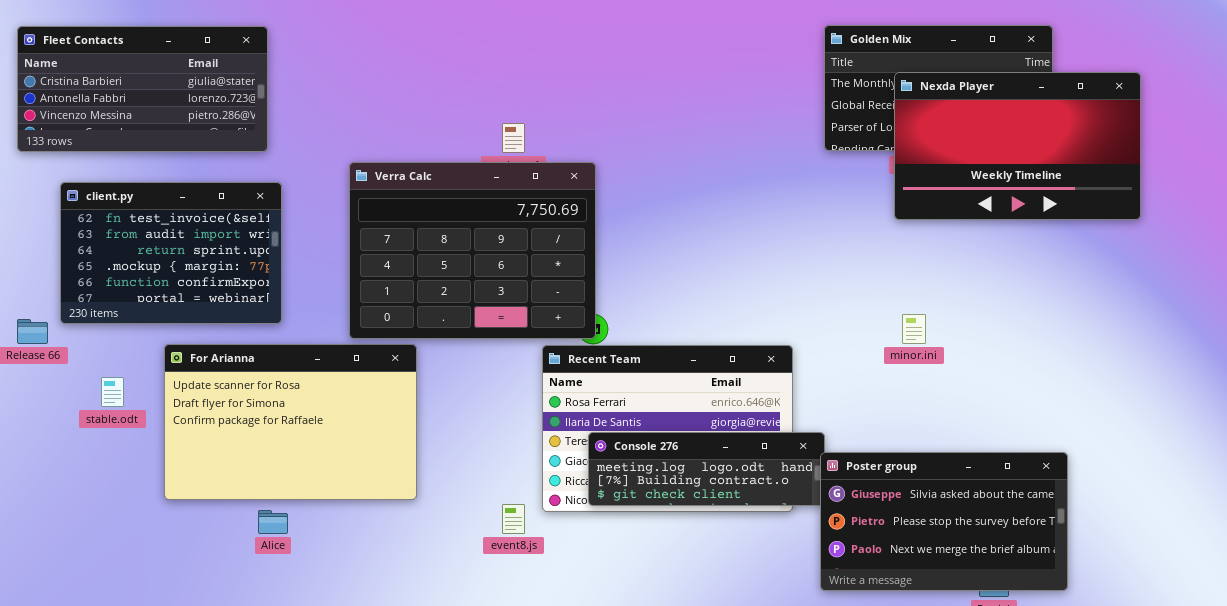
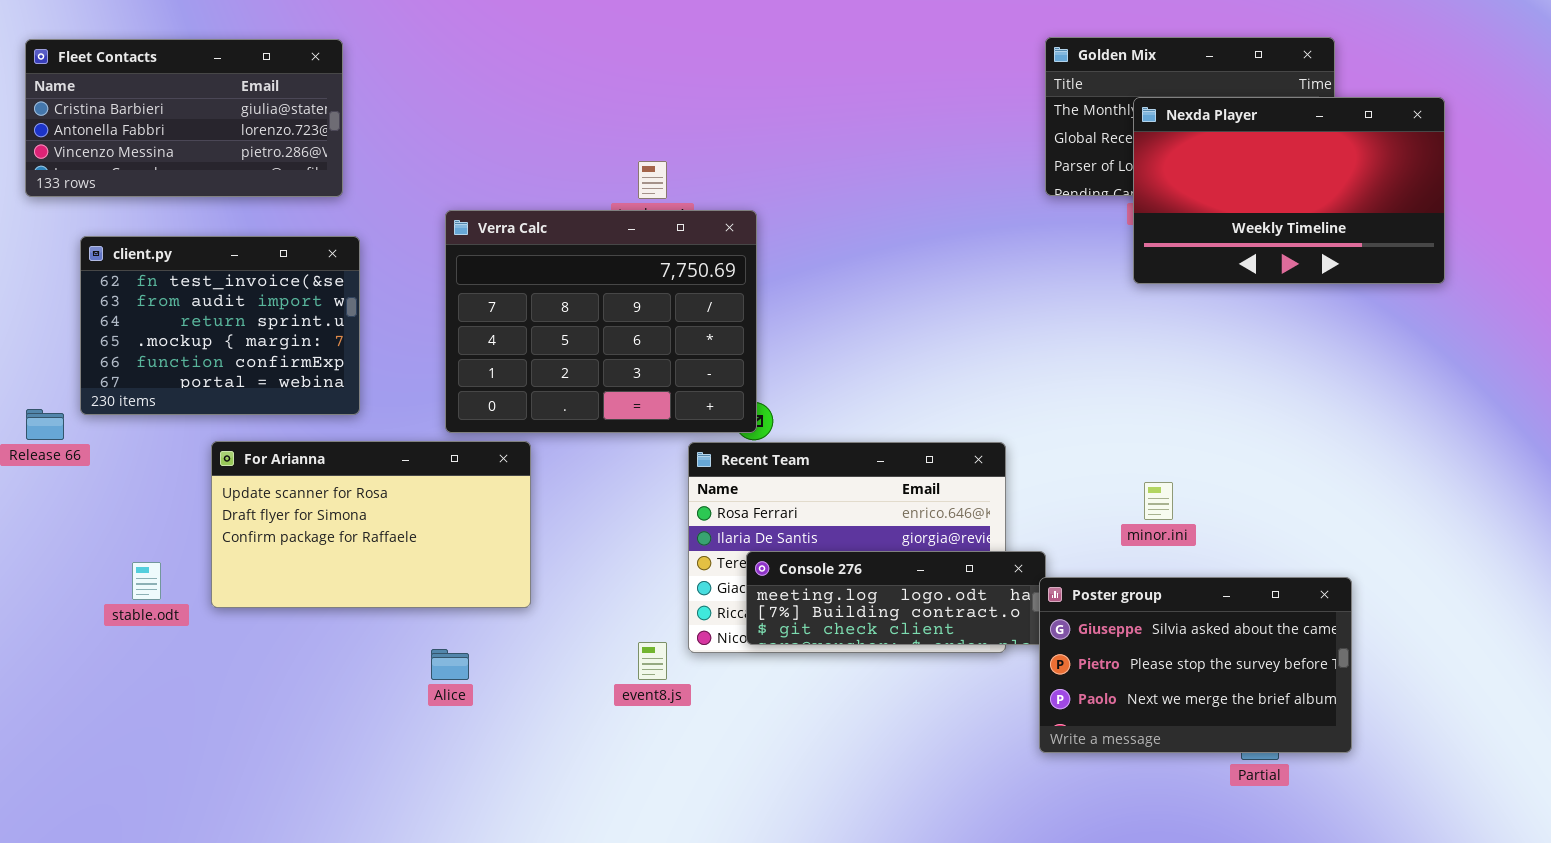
minor.ini: [902,314,926,344] -> [1144,482,1173,520], moved
For Arianna: [164,344,417,500] -> [211,441,531,608], resized
stable.odt: [101,377,124,407] -> [132,562,161,600], moved
Alice: [258,510,288,534] -> [431,649,469,680], moved

